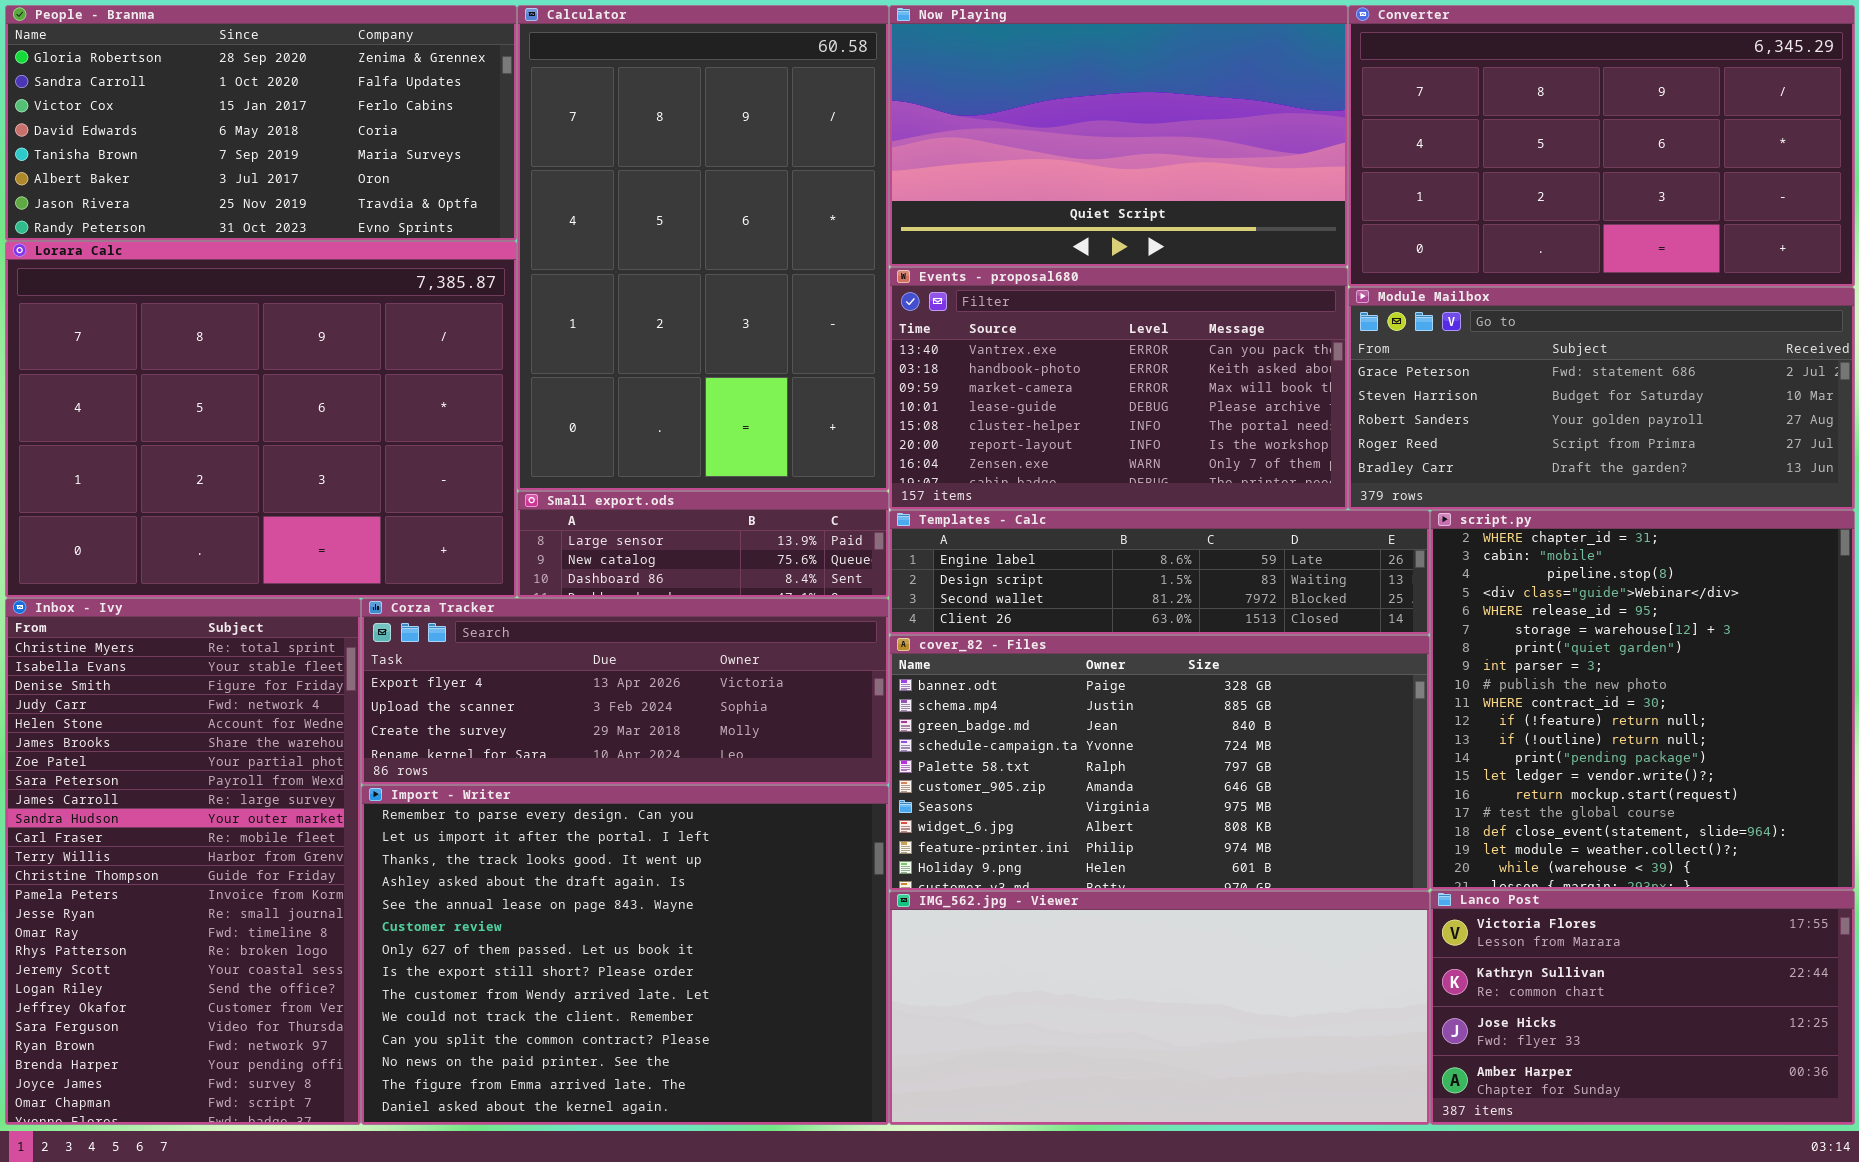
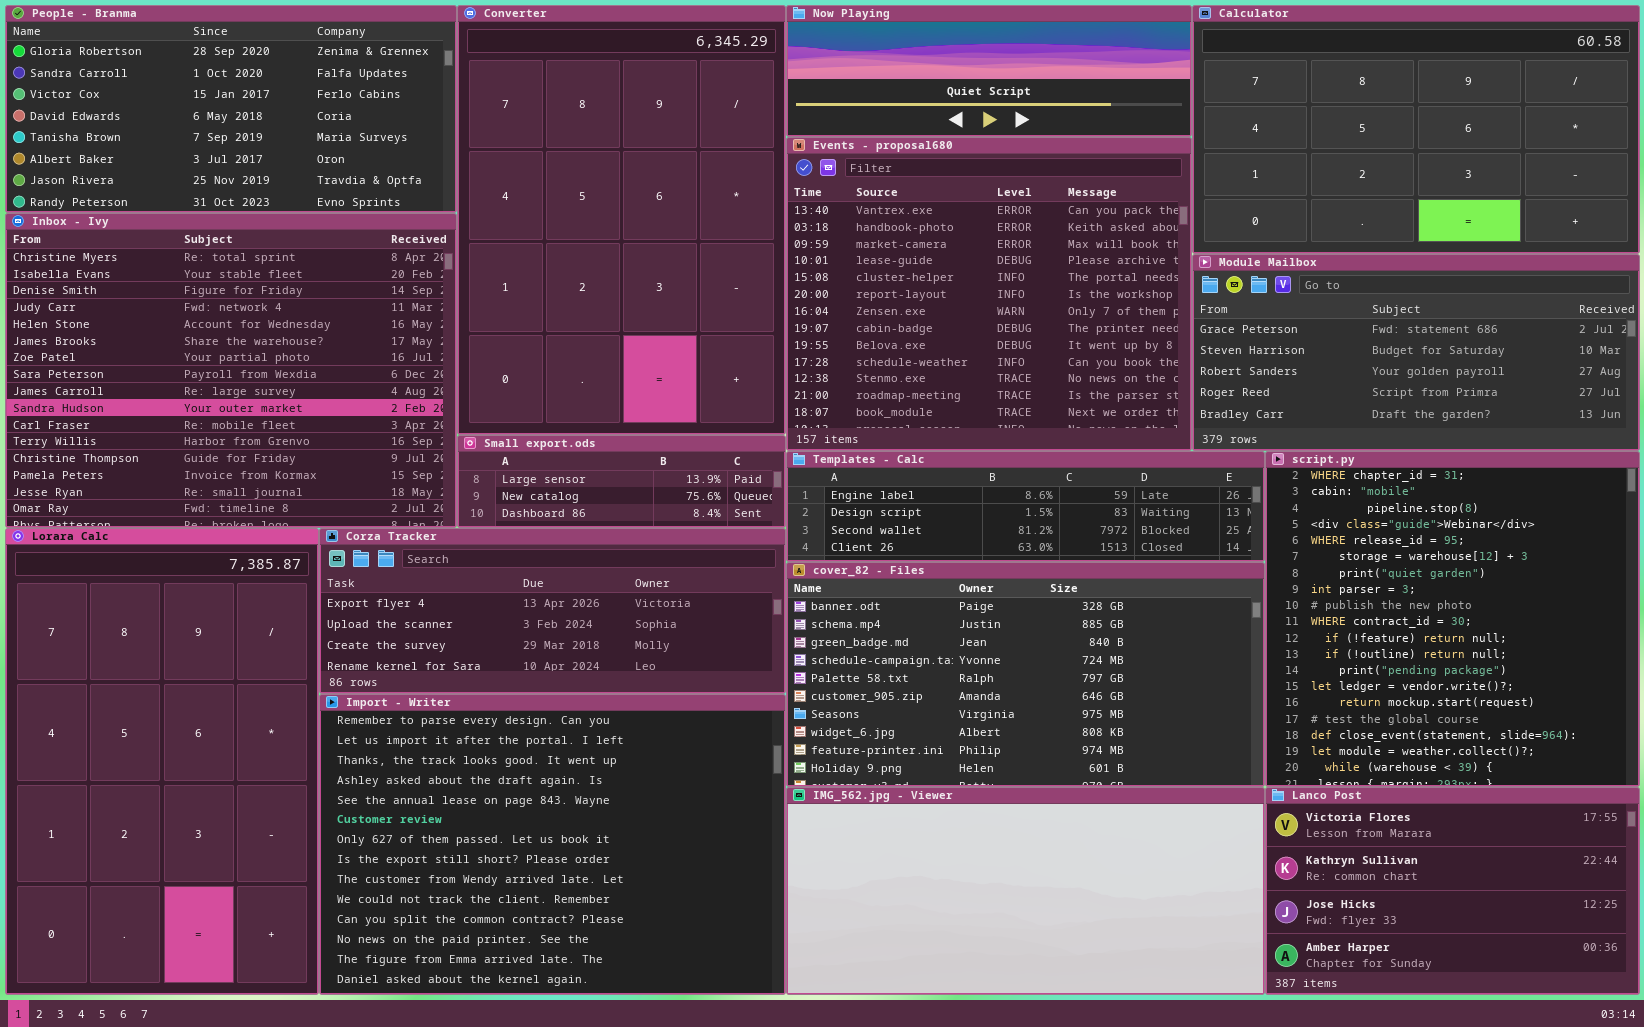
Calculator: [517,5,889,491] -> [1192,5,1640,254], moved, resized
Now Playing: [889,5,1348,267] -> [786,5,1192,137], resized
Converter: [1348,5,1855,287] -> [457,5,786,435], moved, resized
Lorara Calc: [5,241,517,598] -> [5,528,319,995], moved, resized
Events - proposal680: [889,267,1348,510] -> [786,137,1192,451], resized
Inbox - Ivy: [5,598,361,1125] -> [5,213,457,528], moved, resized

